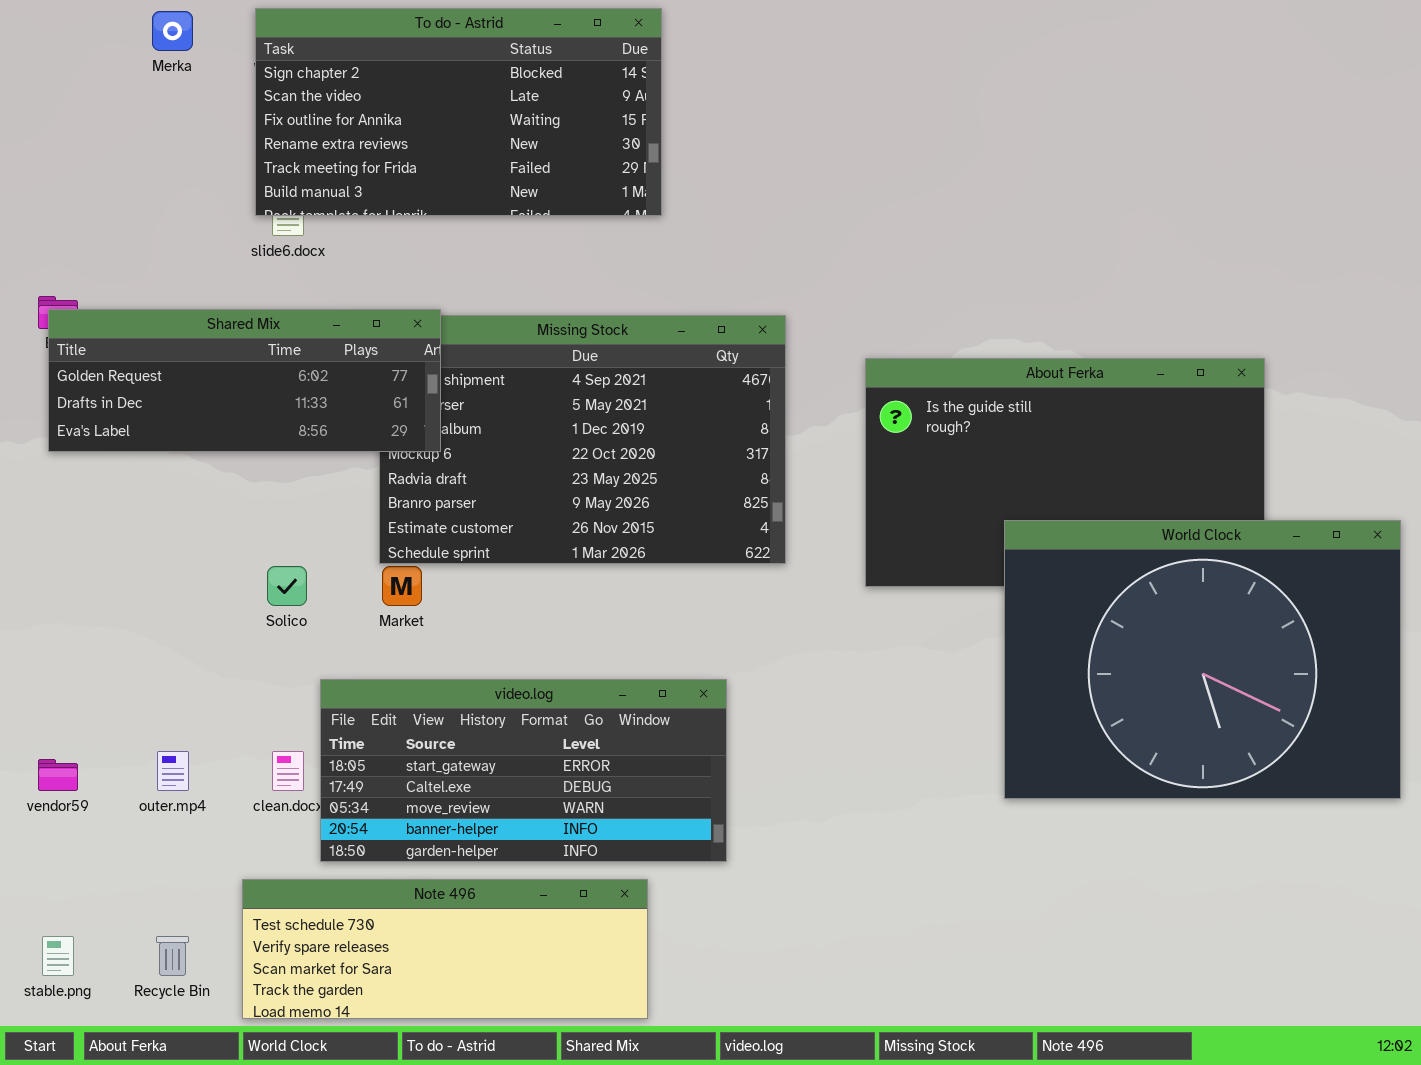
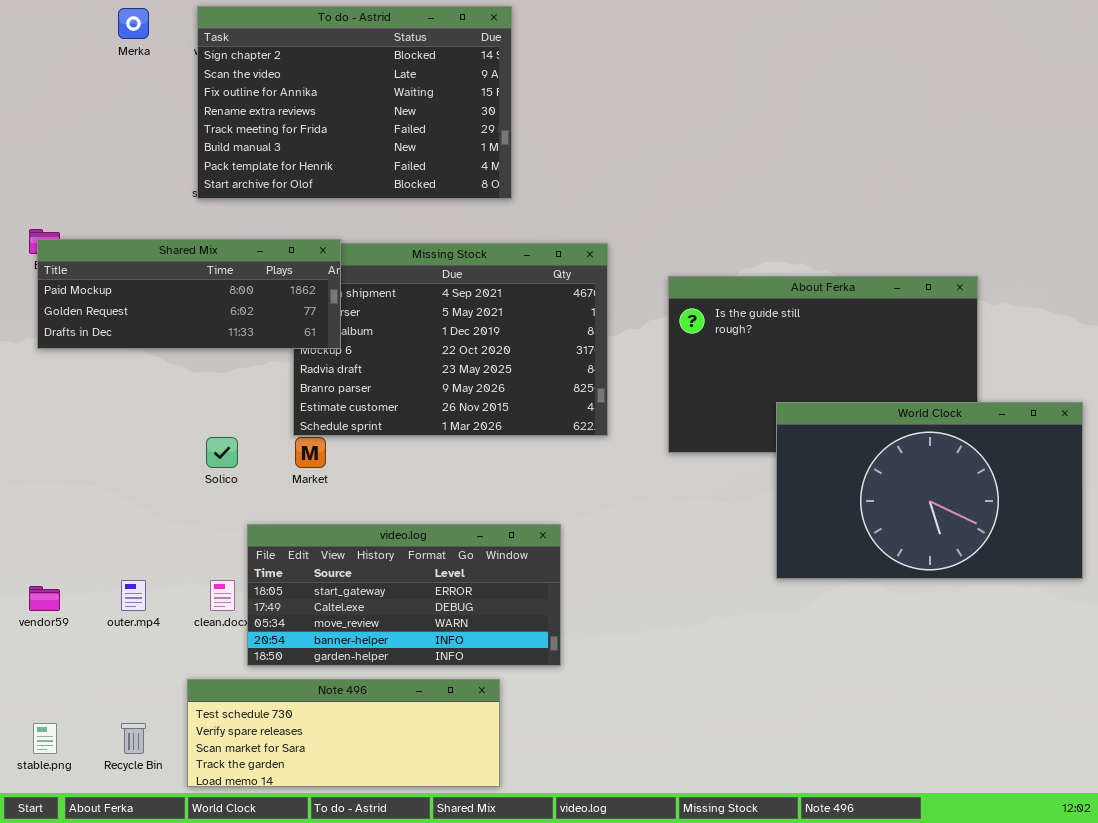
To do - Astrid: [255,8,662,216] -> [197,6,512,199], resized
Shared Mix: [48,309,441,452] -> [37,239,341,349], scrolled up 1 row
World Clock: [1004,520,1401,799] -> [776,402,1083,579], resized

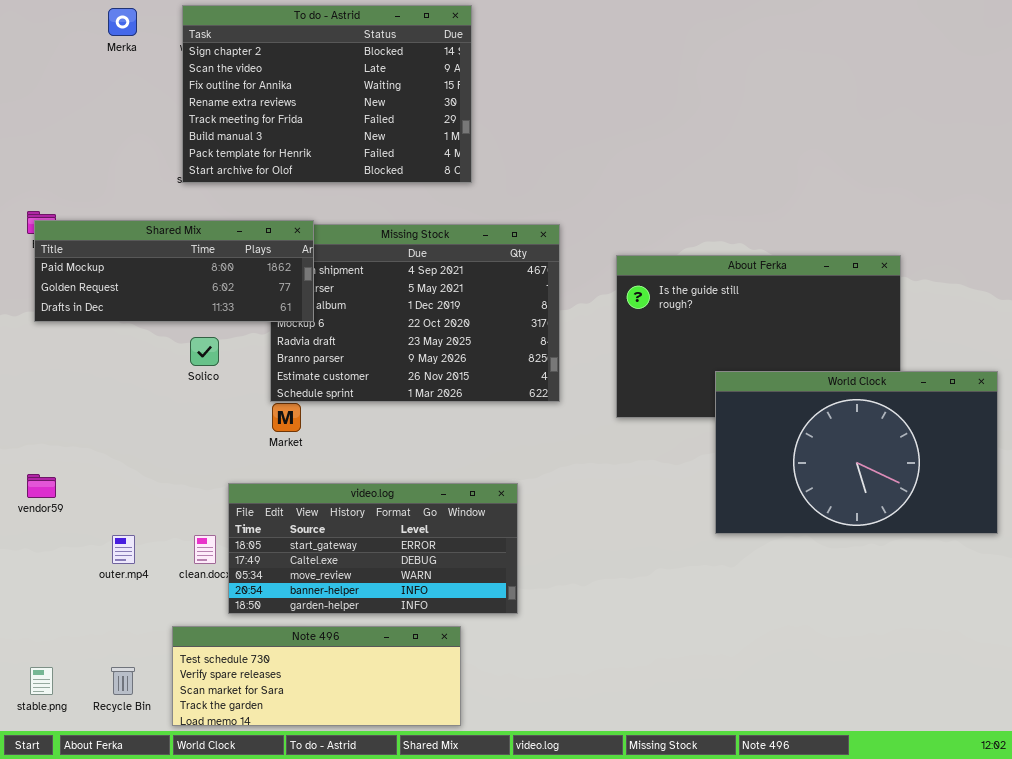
Solico: [206,437,238,468] -> [190,337,219,366], moved
vendor59: [29,586,60,611] -> [27,474,56,498], moved

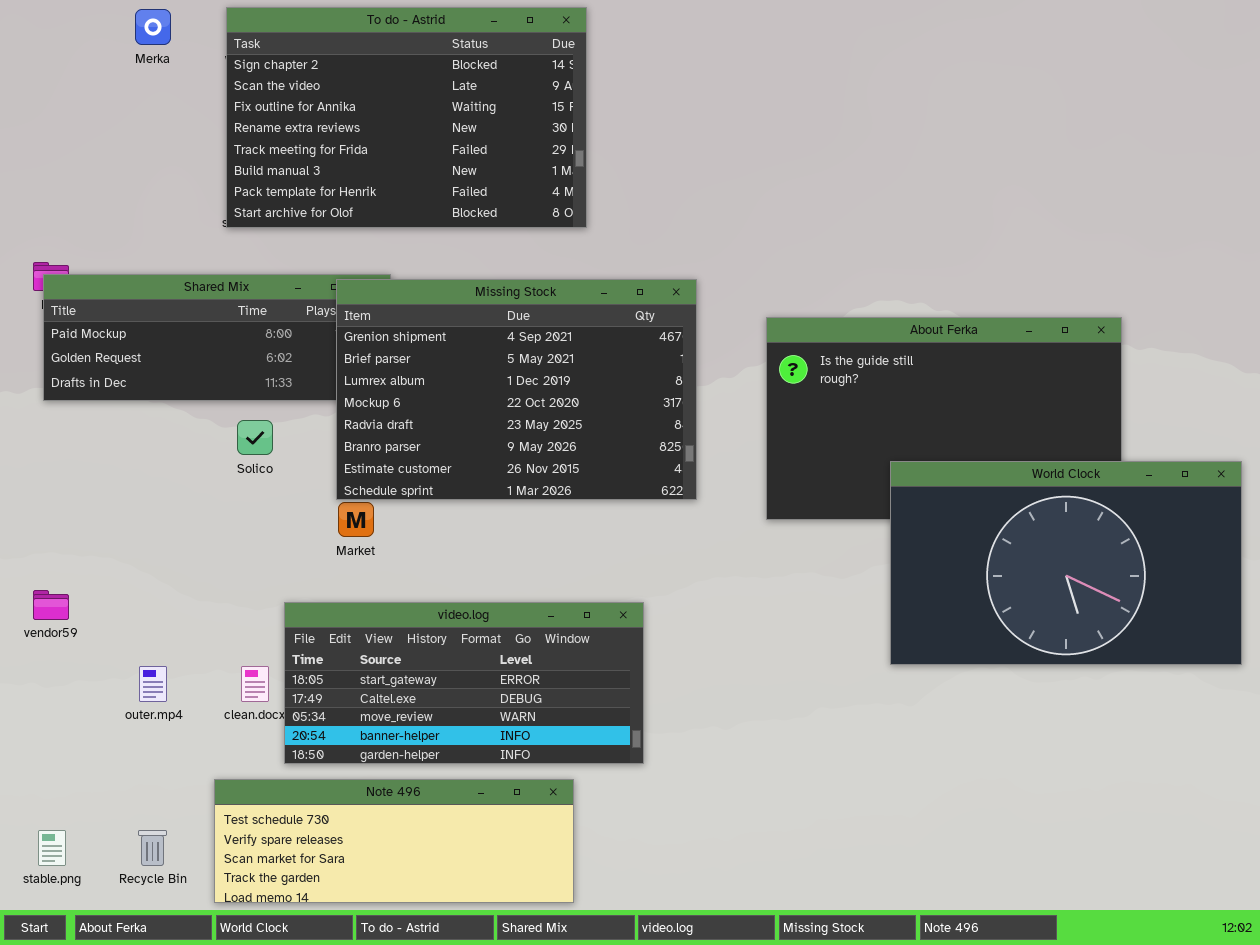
Missing Stock: [270,224,560,402] -> [336,279,697,500], raised

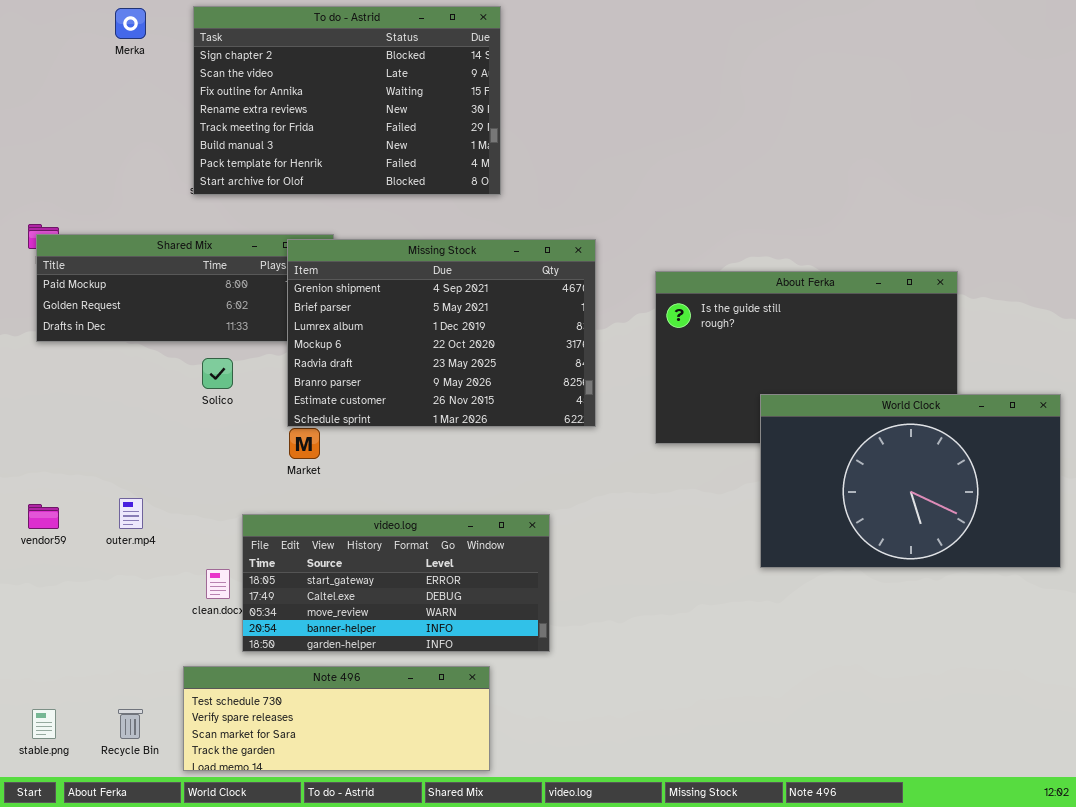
outer.mp4: [139,666,167,702] -> [119,498,143,529], moved

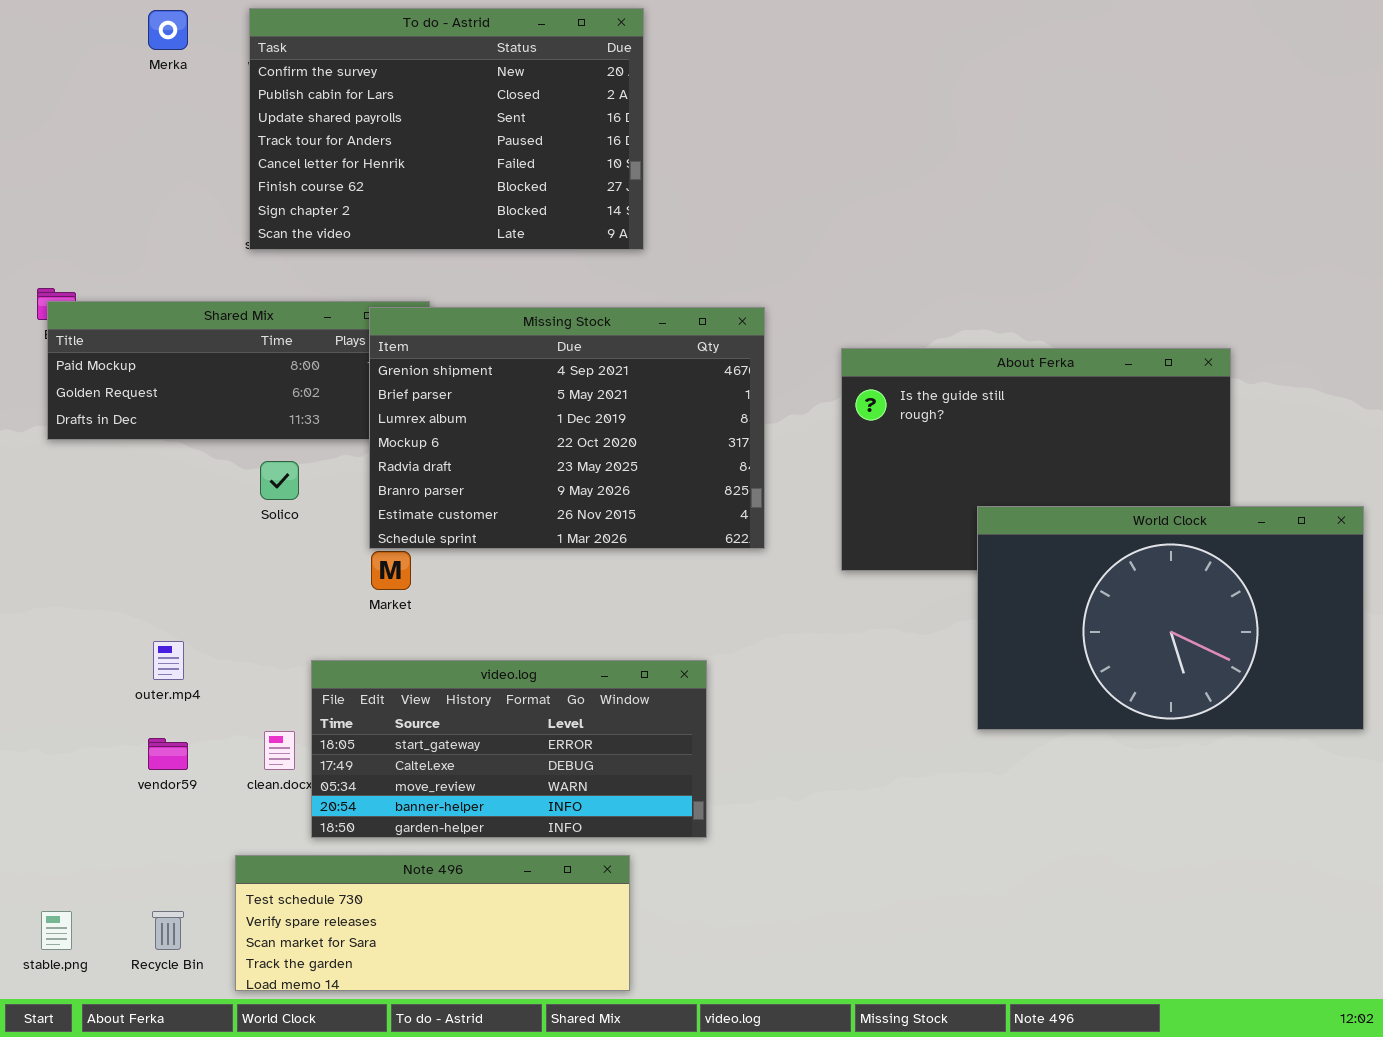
To do - Astrid: [193,6,501,195] -> [249,8,644,250], scrolled up 6 rows
vendor59: [28,504,59,529] -> [148,738,188,770], moved

